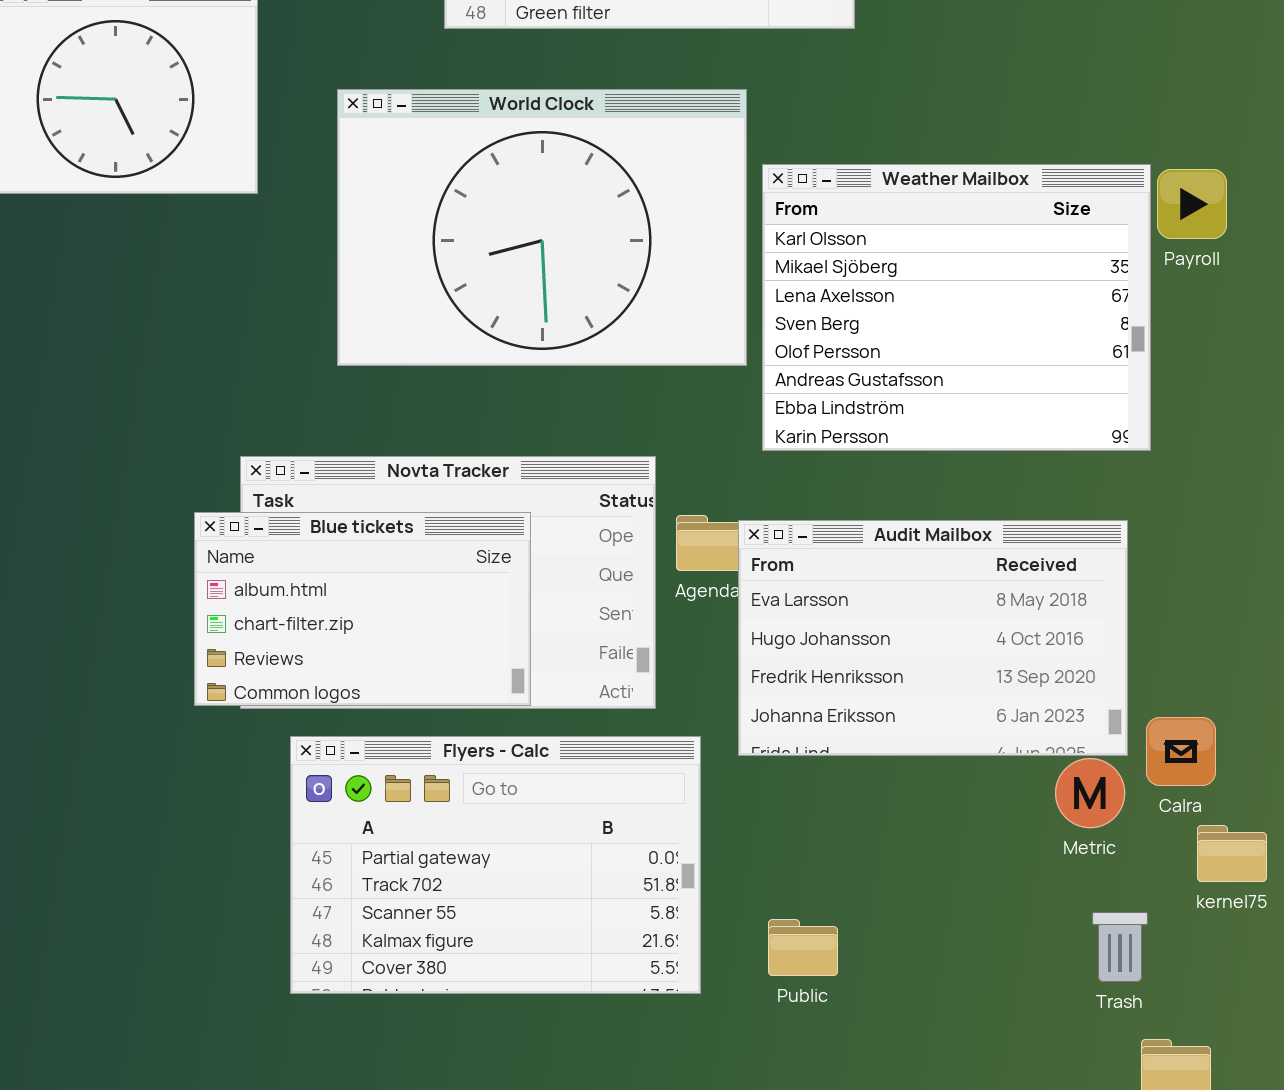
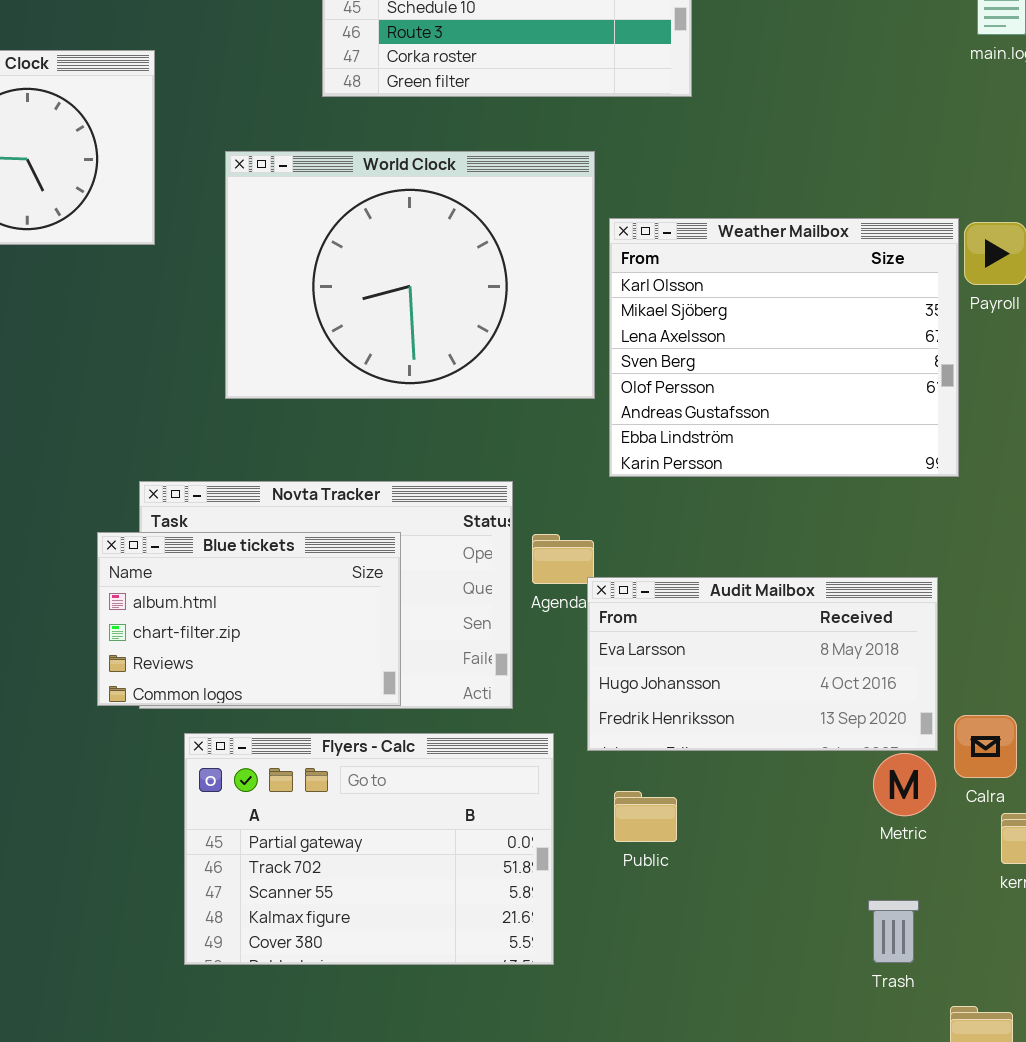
Audit Mailbox: [738,520,1128,756] -> [587,577,938,751], resized
Trash: [1092,912,1148,982] -> [868,900,919,963], moved
Public: [768,919,838,976] -> [614,791,677,842], moved

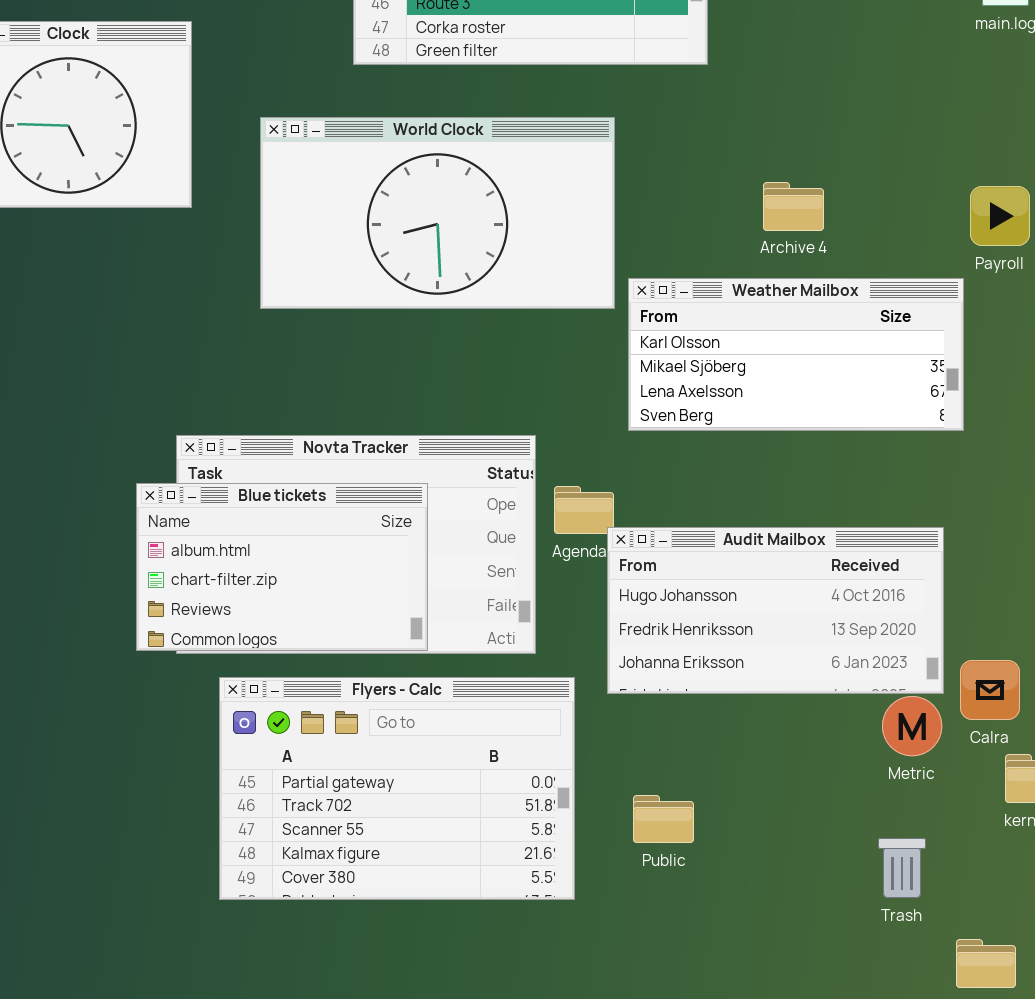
World Clock: [225,151,595,399] -> [260,117,615,309], resized
Weather Mailbox: [609,218,959,477] -> [628,278,964,431], resized
Audit Mailbox: [587,577,938,751] -> [607,527,944,694], scrolled down 1 row
Public: [614,791,677,842] -> [633,795,694,843], moved

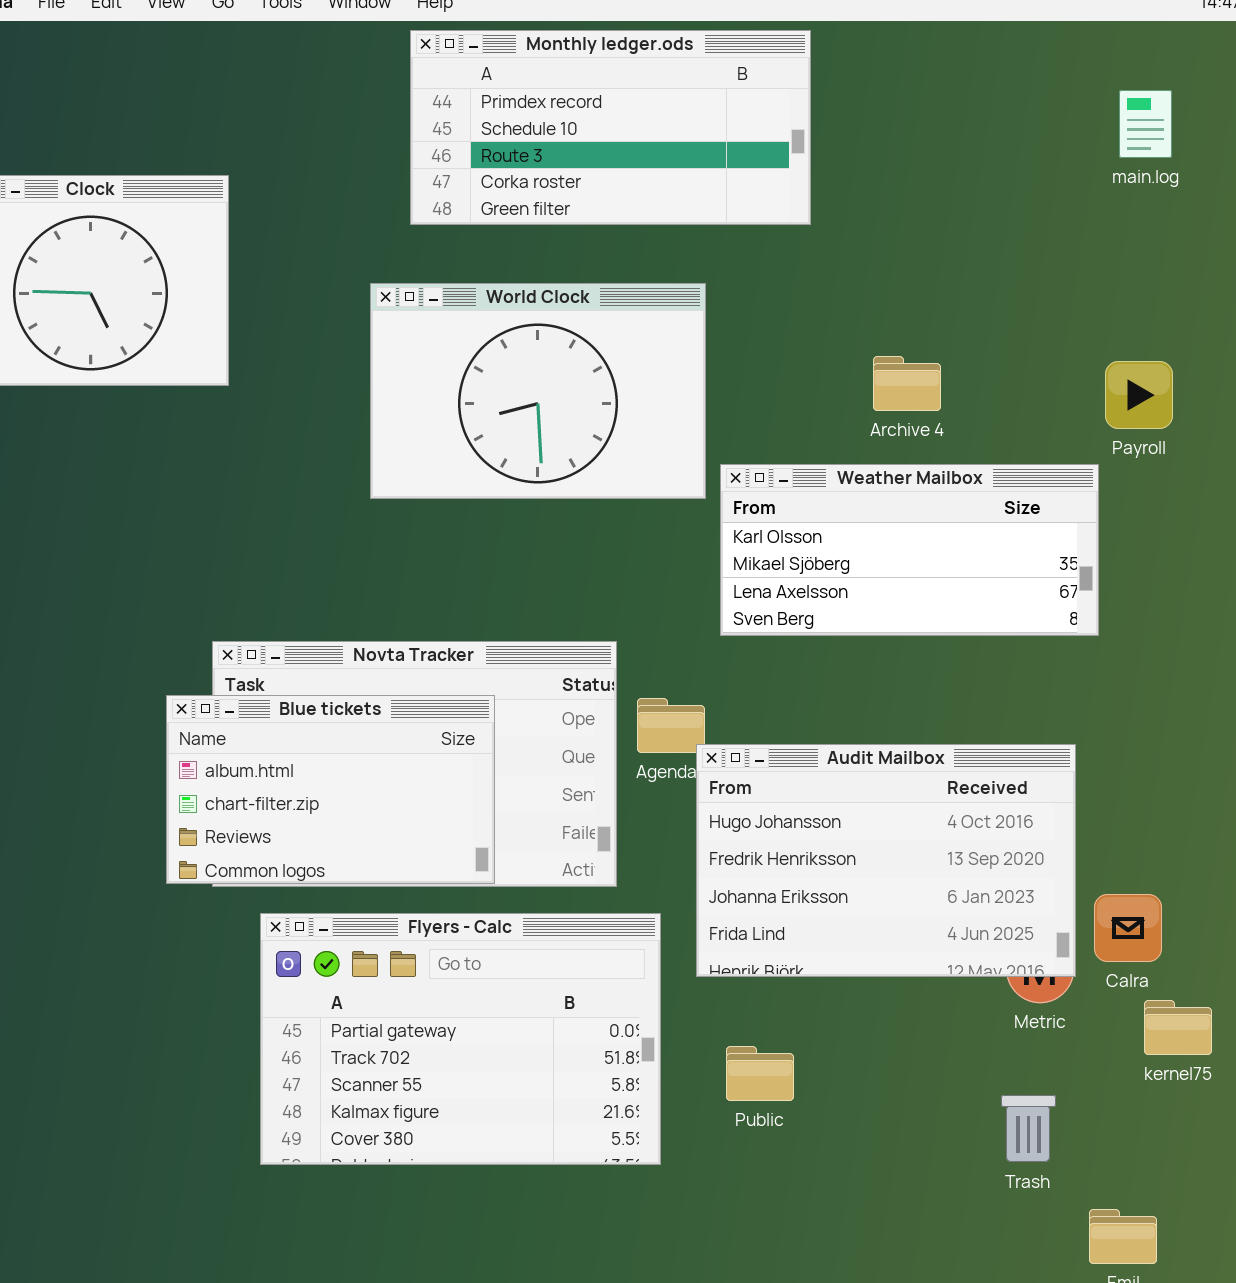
World Clock: [260,117,615,309] -> [370,283,706,499], resized
Audit Mailbox: [607,527,944,694] -> [696,744,1076,977], resized

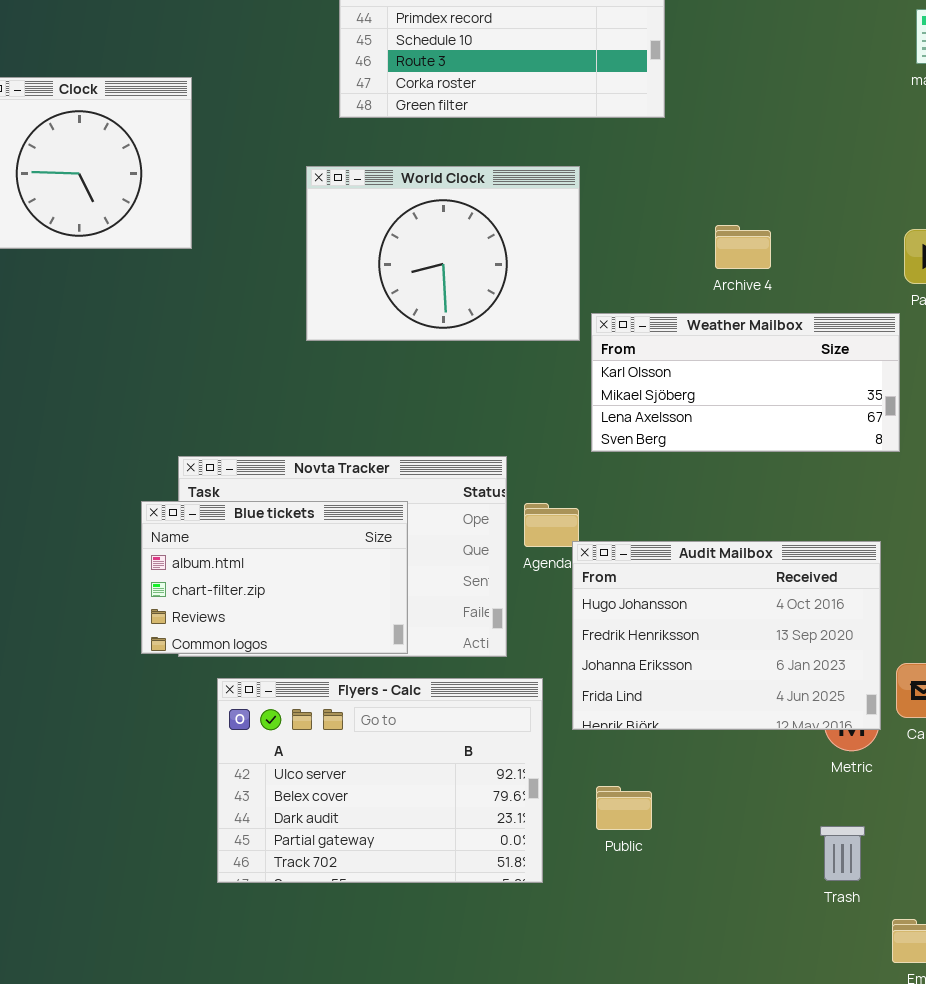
Flyers - Calc: [260,913,661,1165] -> [217,678,543,883], scrolled up 3 rows

